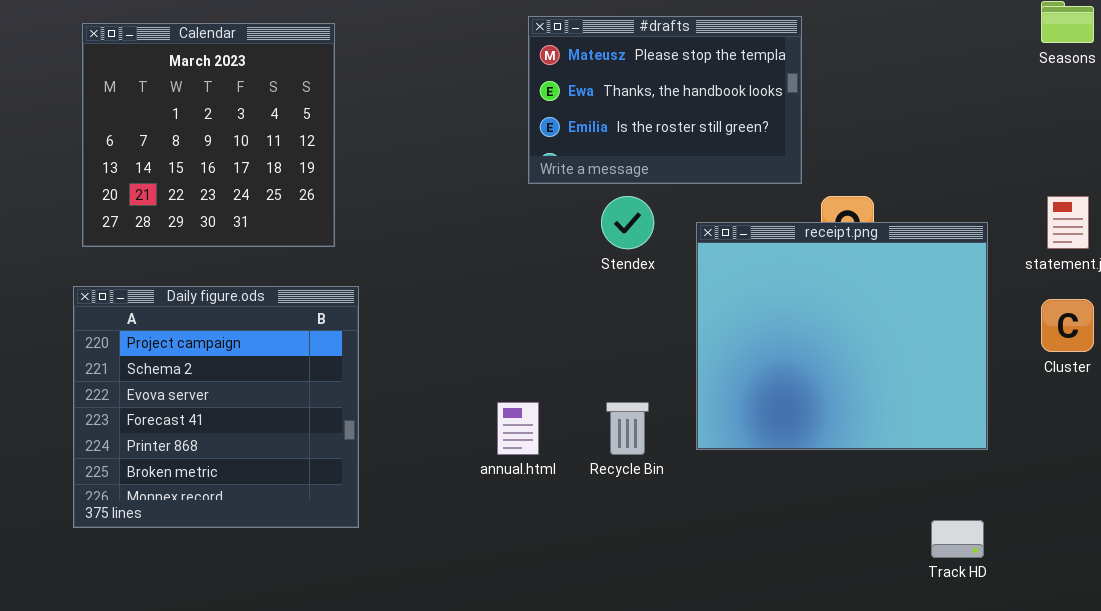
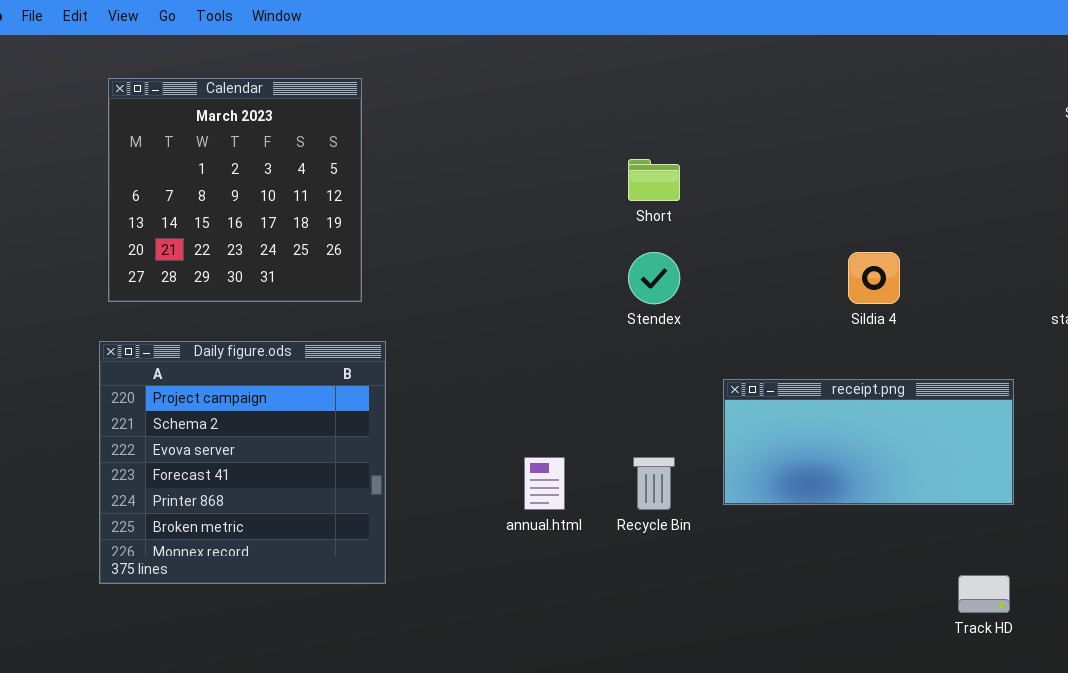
#drafts: [528,16,802,184] -> none, closed
receipt.png: [696,222,988,450] -> [723,379,1014,505], resized

